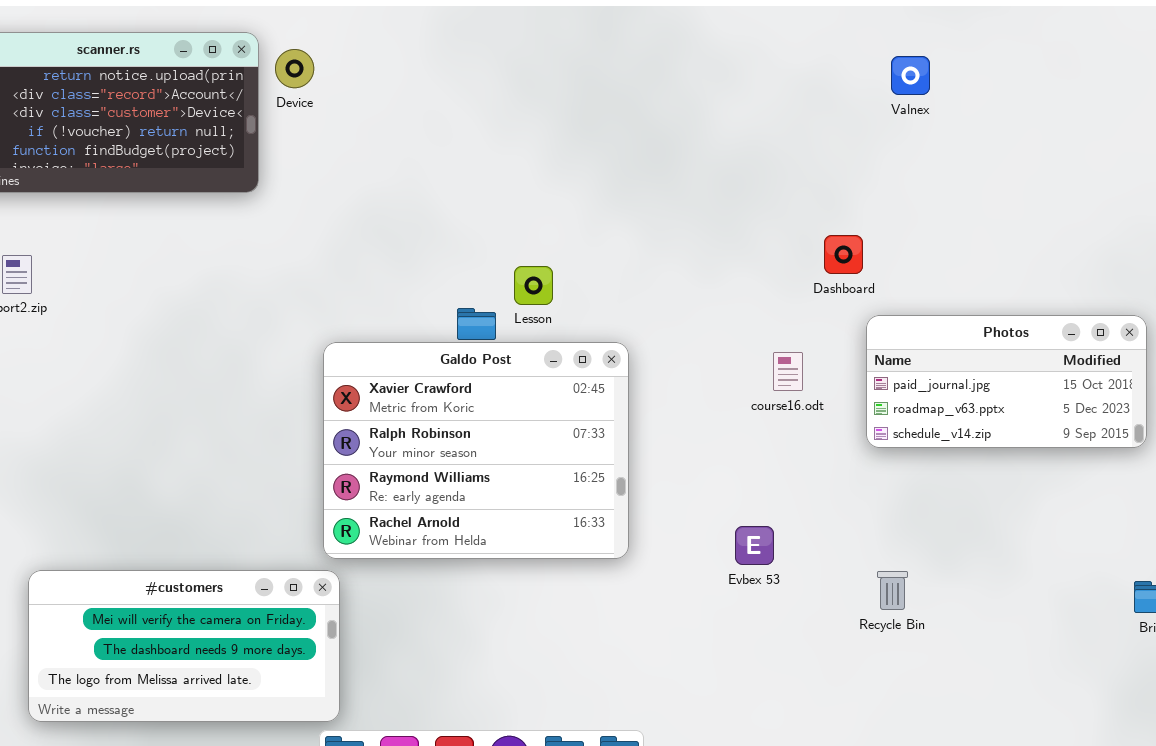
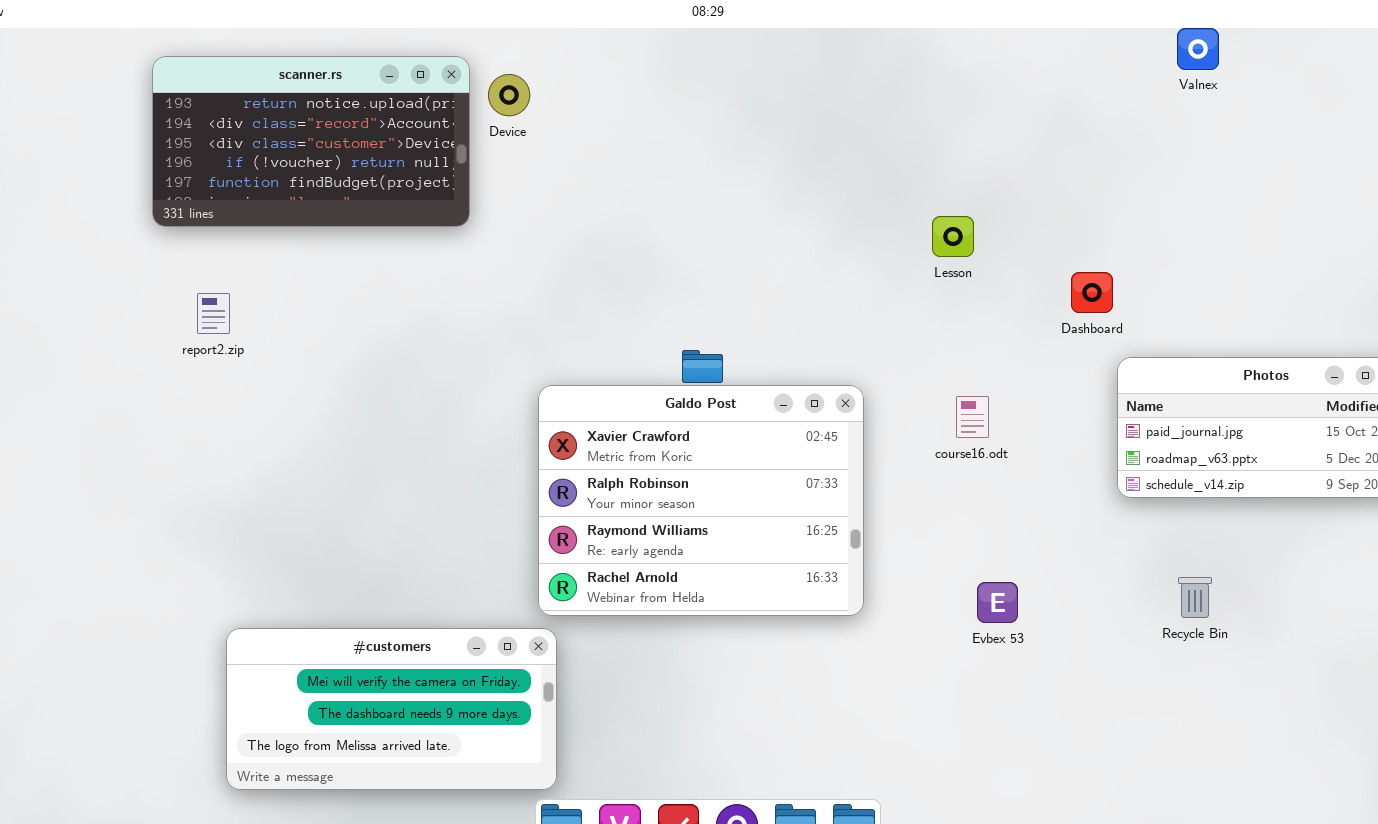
Valnex: [891,56,930,95] -> [1177,28,1219,70], moved
Lesson: [514,266,553,305] -> [932,216,974,257], moved
course16.odt: [773,352,803,391] -> [956,396,989,438], moved
Recycle Bin: [877,571,908,610] -> [1178,577,1212,618], moved

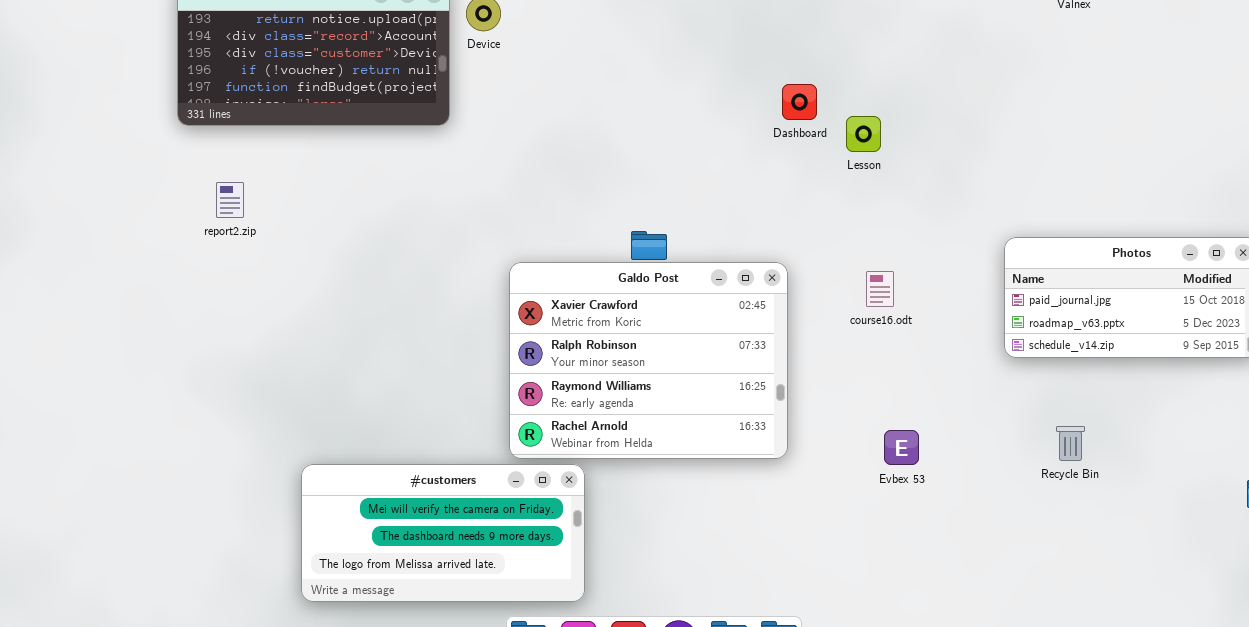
Dashboard: [1071,272,1113,313] -> [782,84,817,120], moved
#customers: [226,628,557,790] -> [301,464,585,602], moved

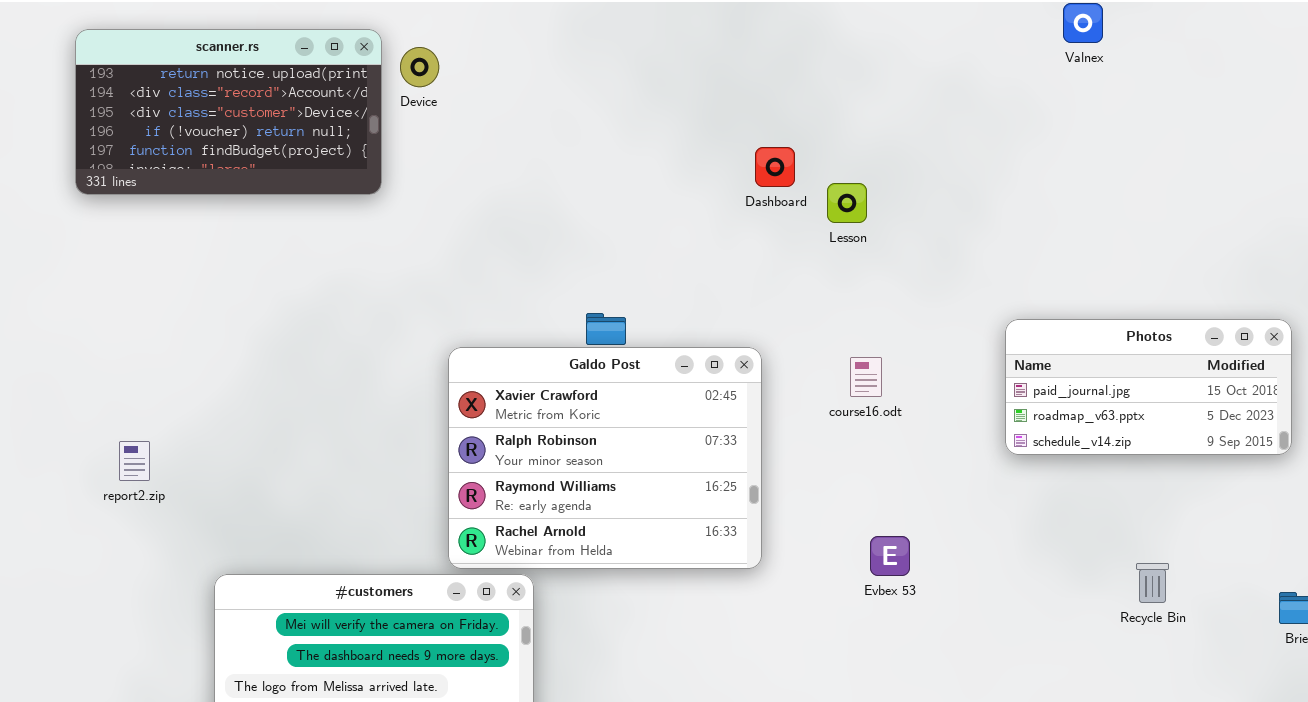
report2.zip: [216,182,244,218] -> [119,441,150,481], moved
Recycle Bin: [1056,426,1085,461] -> [1136,563,1169,603], moved

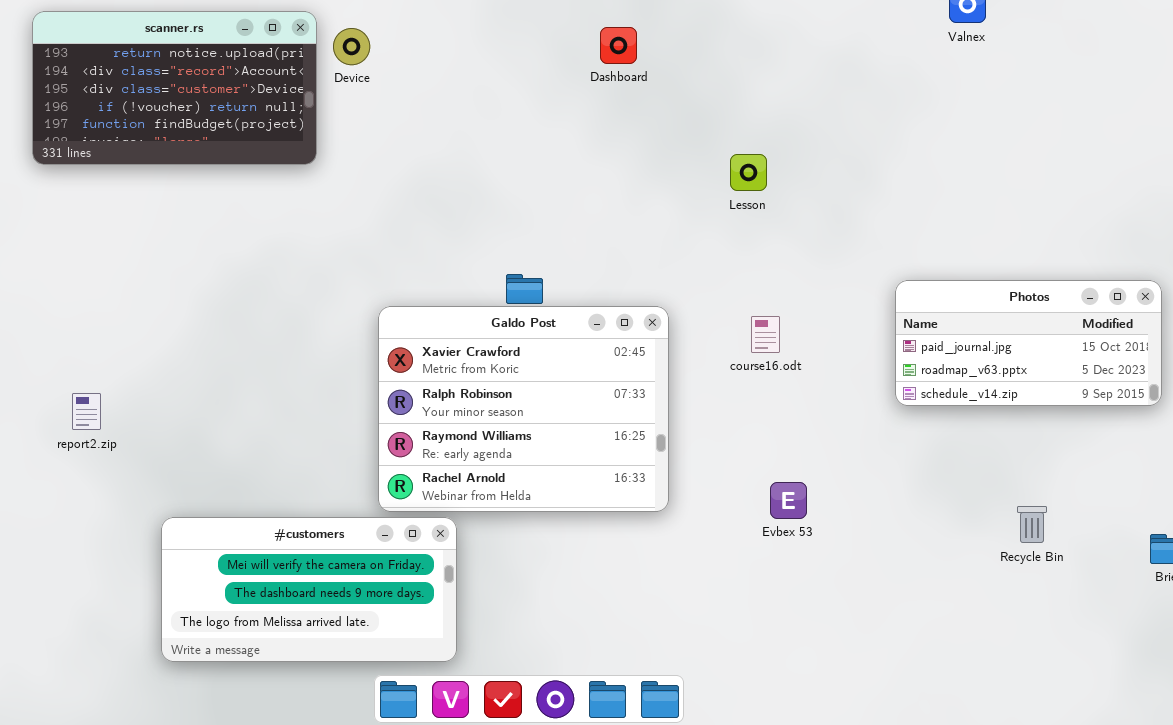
Dashboard: [755,147,795,187] -> [600,27,637,64], moved

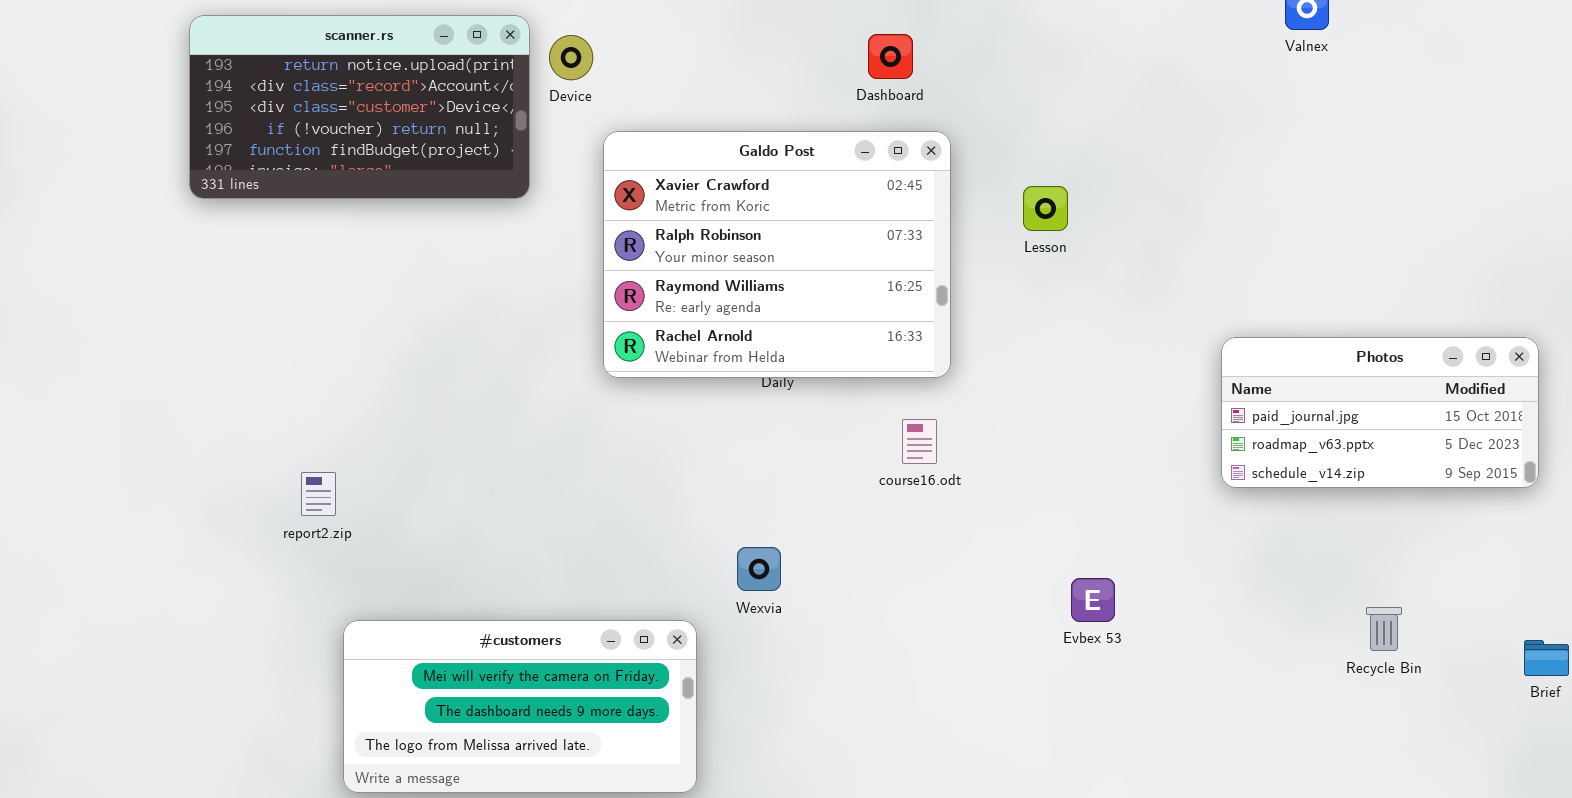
Galdo Post: [378,306,669,512] -> [603,131,951,378], moved
course16.odt: [751,316,780,353] -> [902,419,937,464], moved
report2.zip: [72,393,101,430] -> [301,472,336,516], moved

